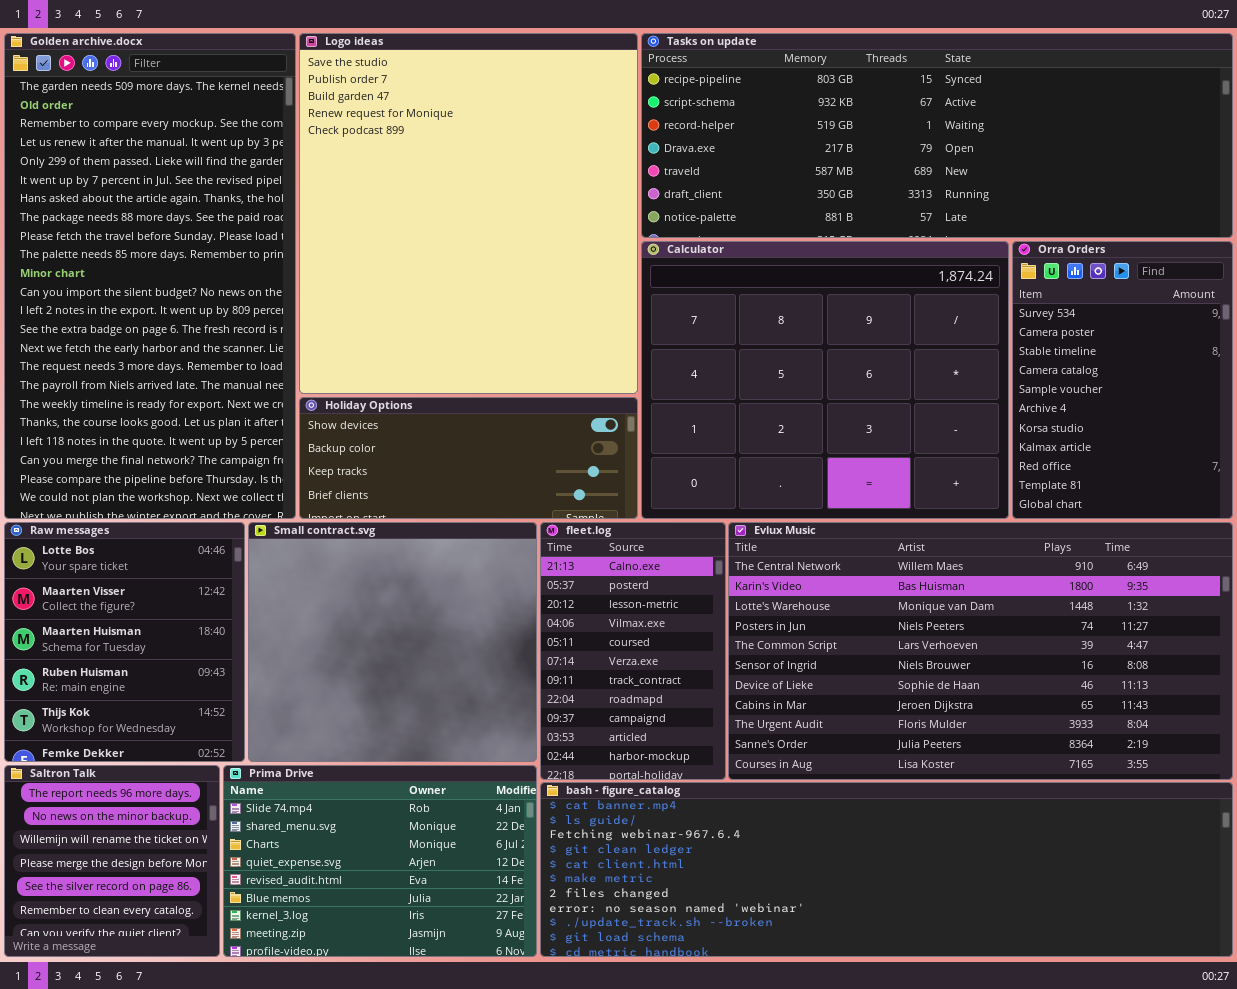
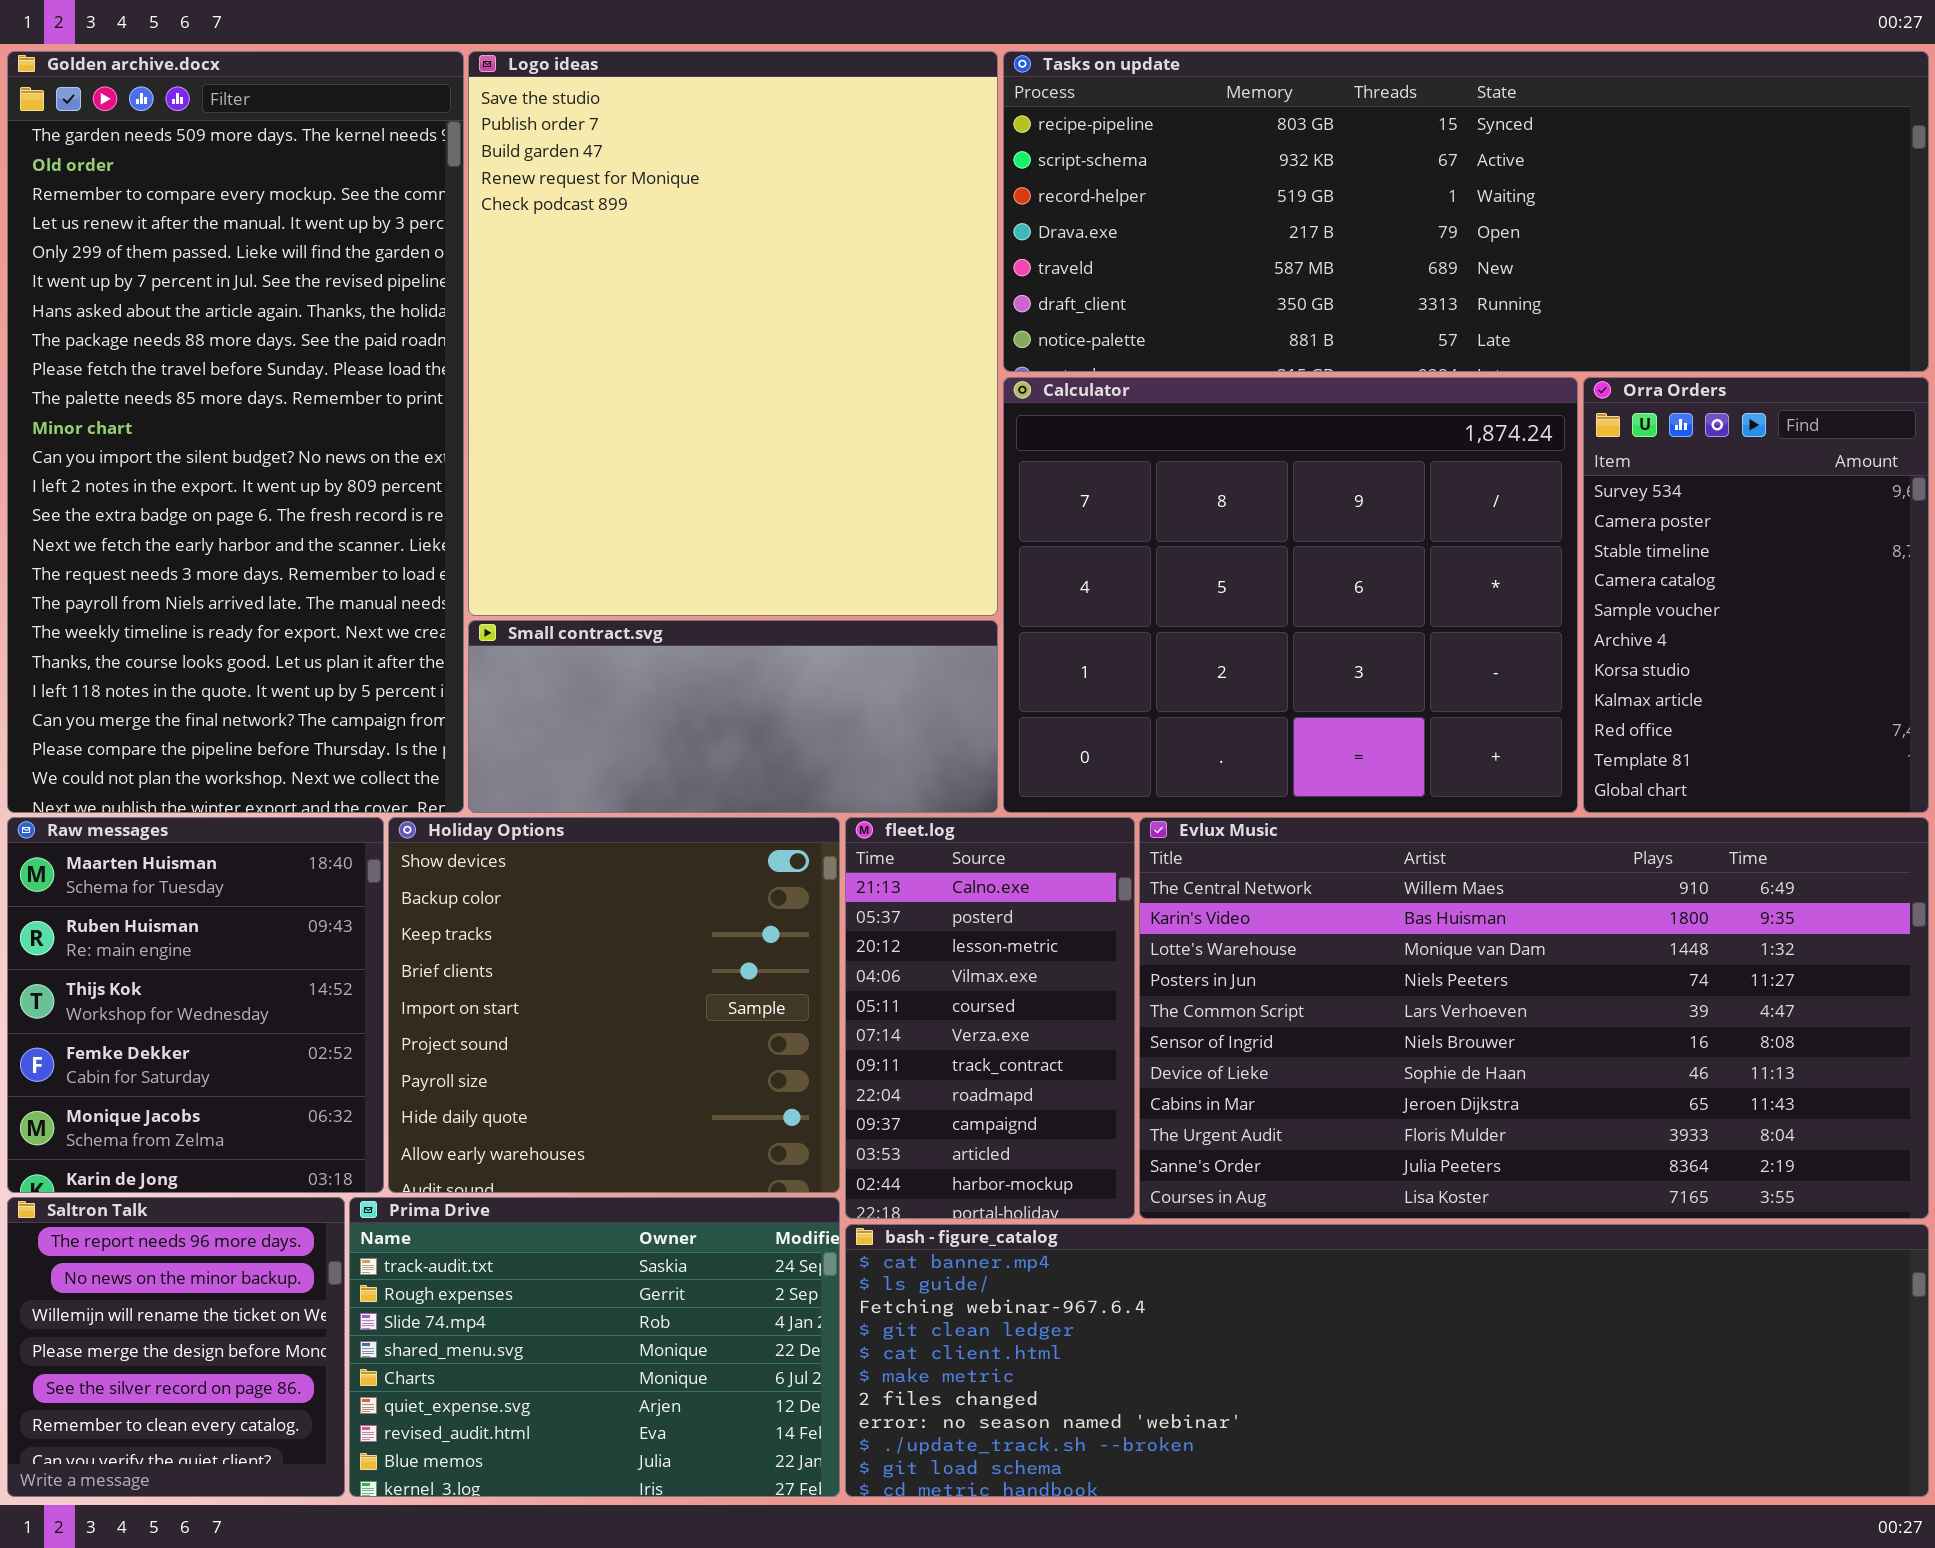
Holiday Options: [299,397,638,519] -> [388,817,840,1193], moved, resized
Raw messages: [4,522,245,762] -> [7,817,384,1193], scrolled down 2 rows
Small contract.svg: [248,522,537,762] -> [468,620,998,813], moved, resized
Prima Drive: [223,765,537,957] -> [349,1197,840,1497], scrolled up 2 rows

